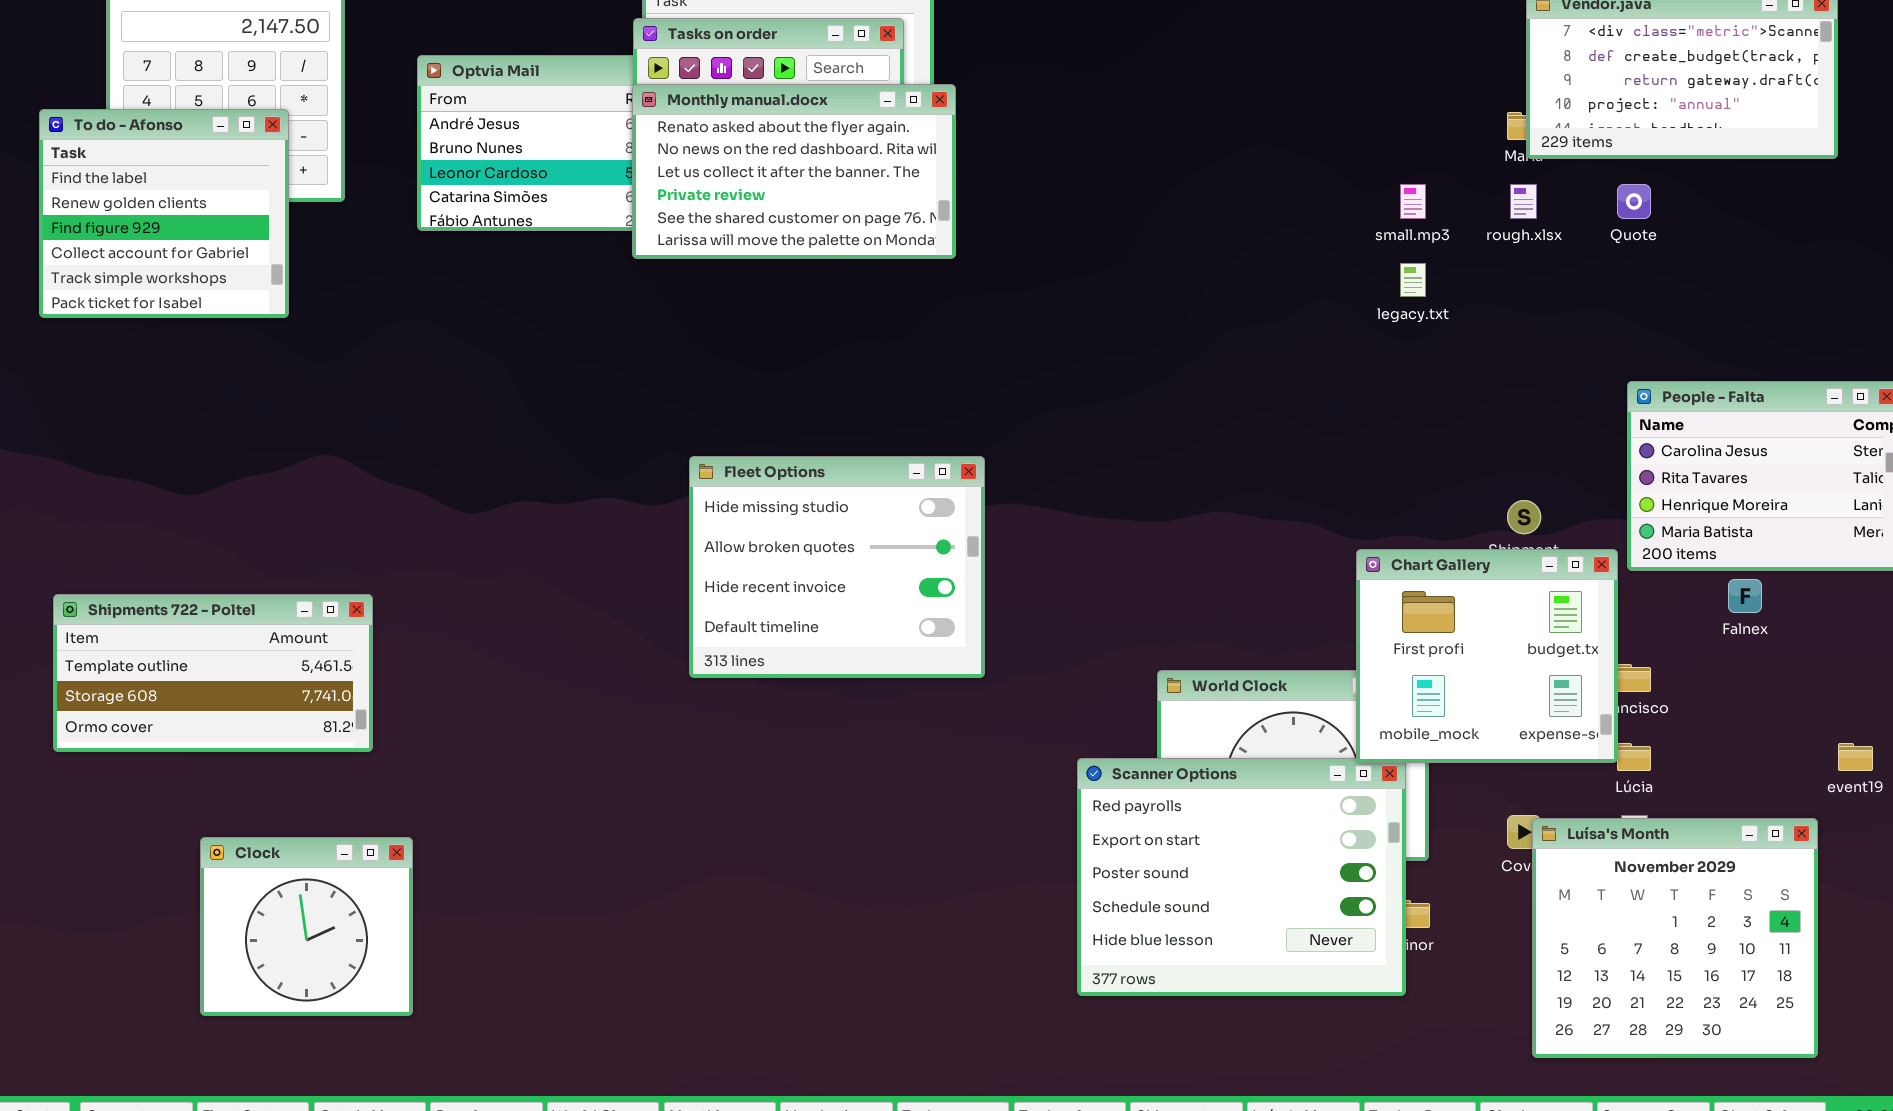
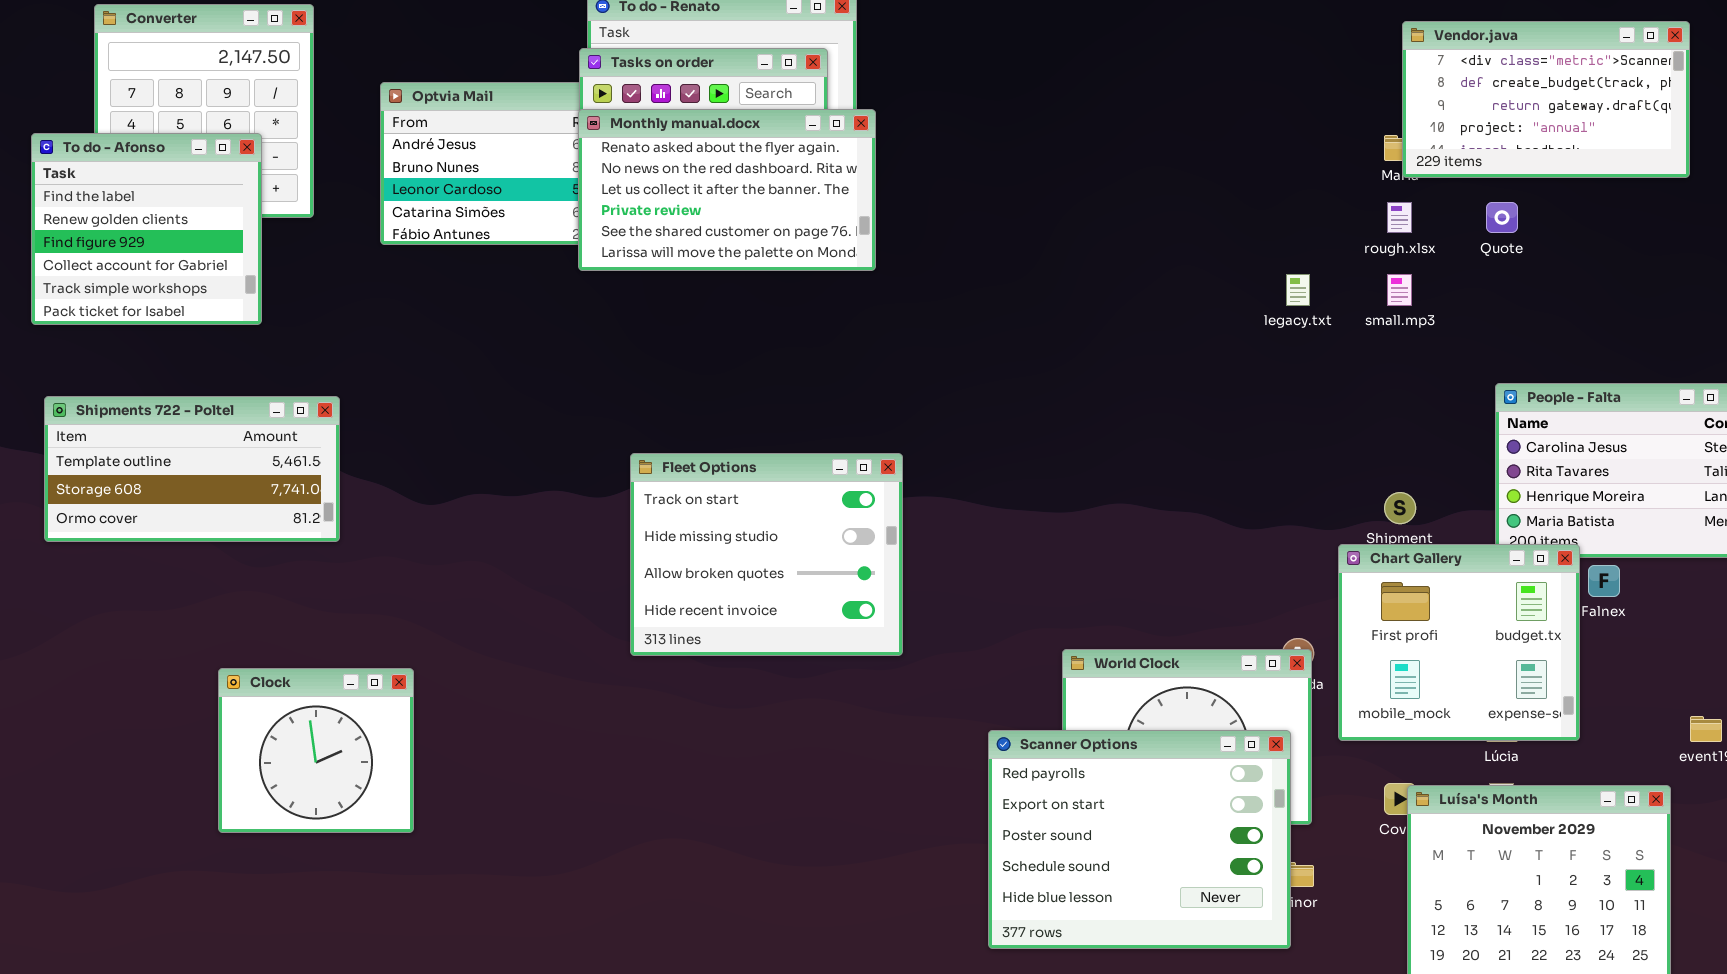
small.mp3: [1400,184,1426,219] -> [1387,274,1412,306], moved
Fleet Options: [689,456,985,678] -> [630,453,903,656], scrolled up 1 row
Chart Gallery: [1356,549,1618,763] -> [1338,544,1580,741], moved
Shipments 722 - Poltel: [53,594,373,752] -> [44,396,340,542], moved
Clock: [200,837,413,1016] -> [218,668,414,833], moved

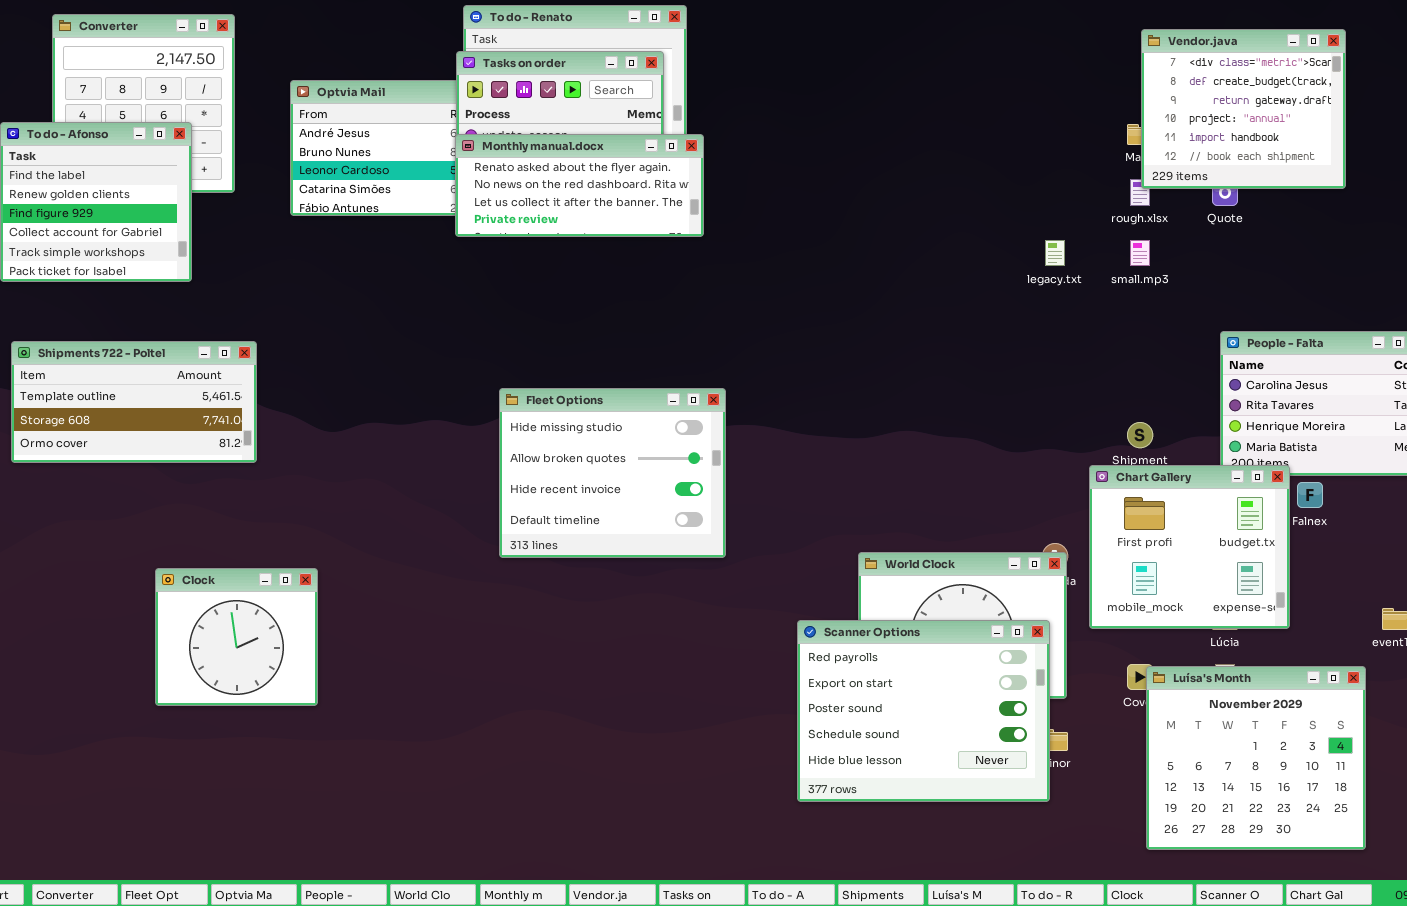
Vendor.java: [1402,21,1690,178] -> [1141,29,1346,189], resized
Monthly manual.docx: [578,109,876,271] -> [455,134,704,237], resized
Fleet Options: [630,453,903,656] -> [499,388,726,558], scrolled down 1 row

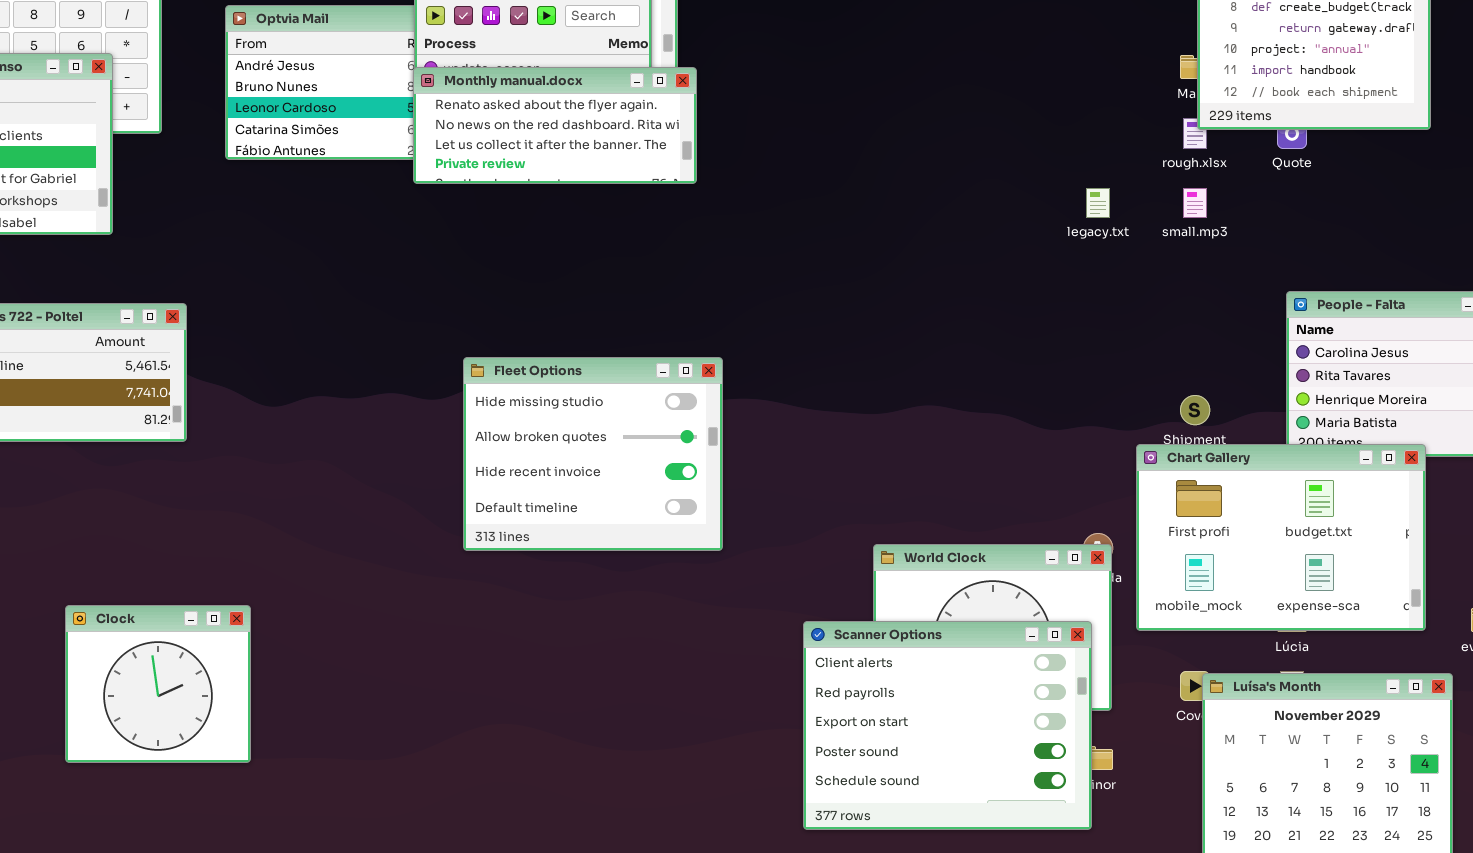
Chart Gallery: [1089,465,1290,629] -> [1136,444,1426,631], resized
Clock: [155,568,318,706] -> [65,605,251,763], moved
Scanner Options: [797,620,1050,802] -> [803,621,1092,830], scrolled up 1 row

